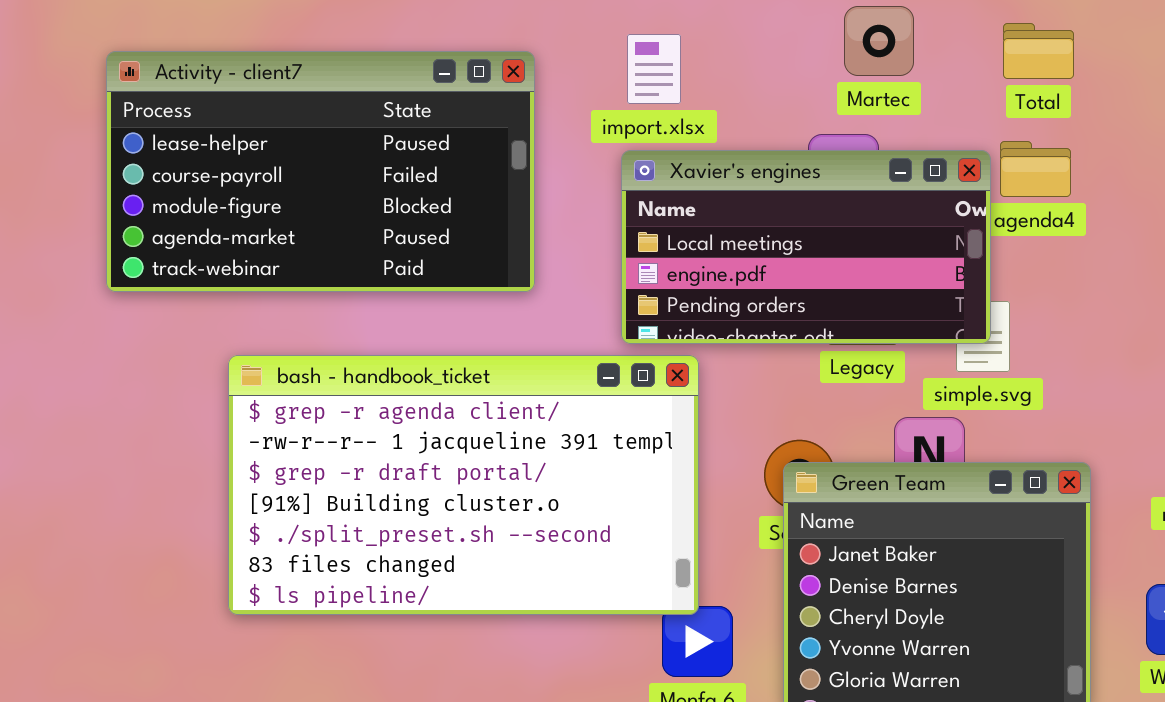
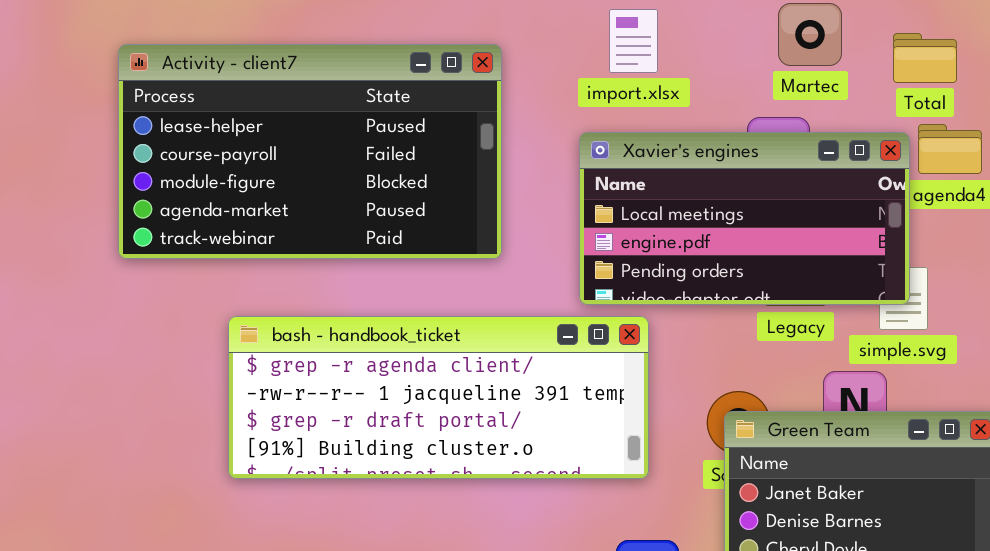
Total: [1003,23,1074,79] -> [893,33,957,83], moved
import.xlsx: [627,34,681,104] -> [609,9,658,73], moved
bash - handbook_ticket: [228,355,699,615] -> [228,316,649,479], resized

